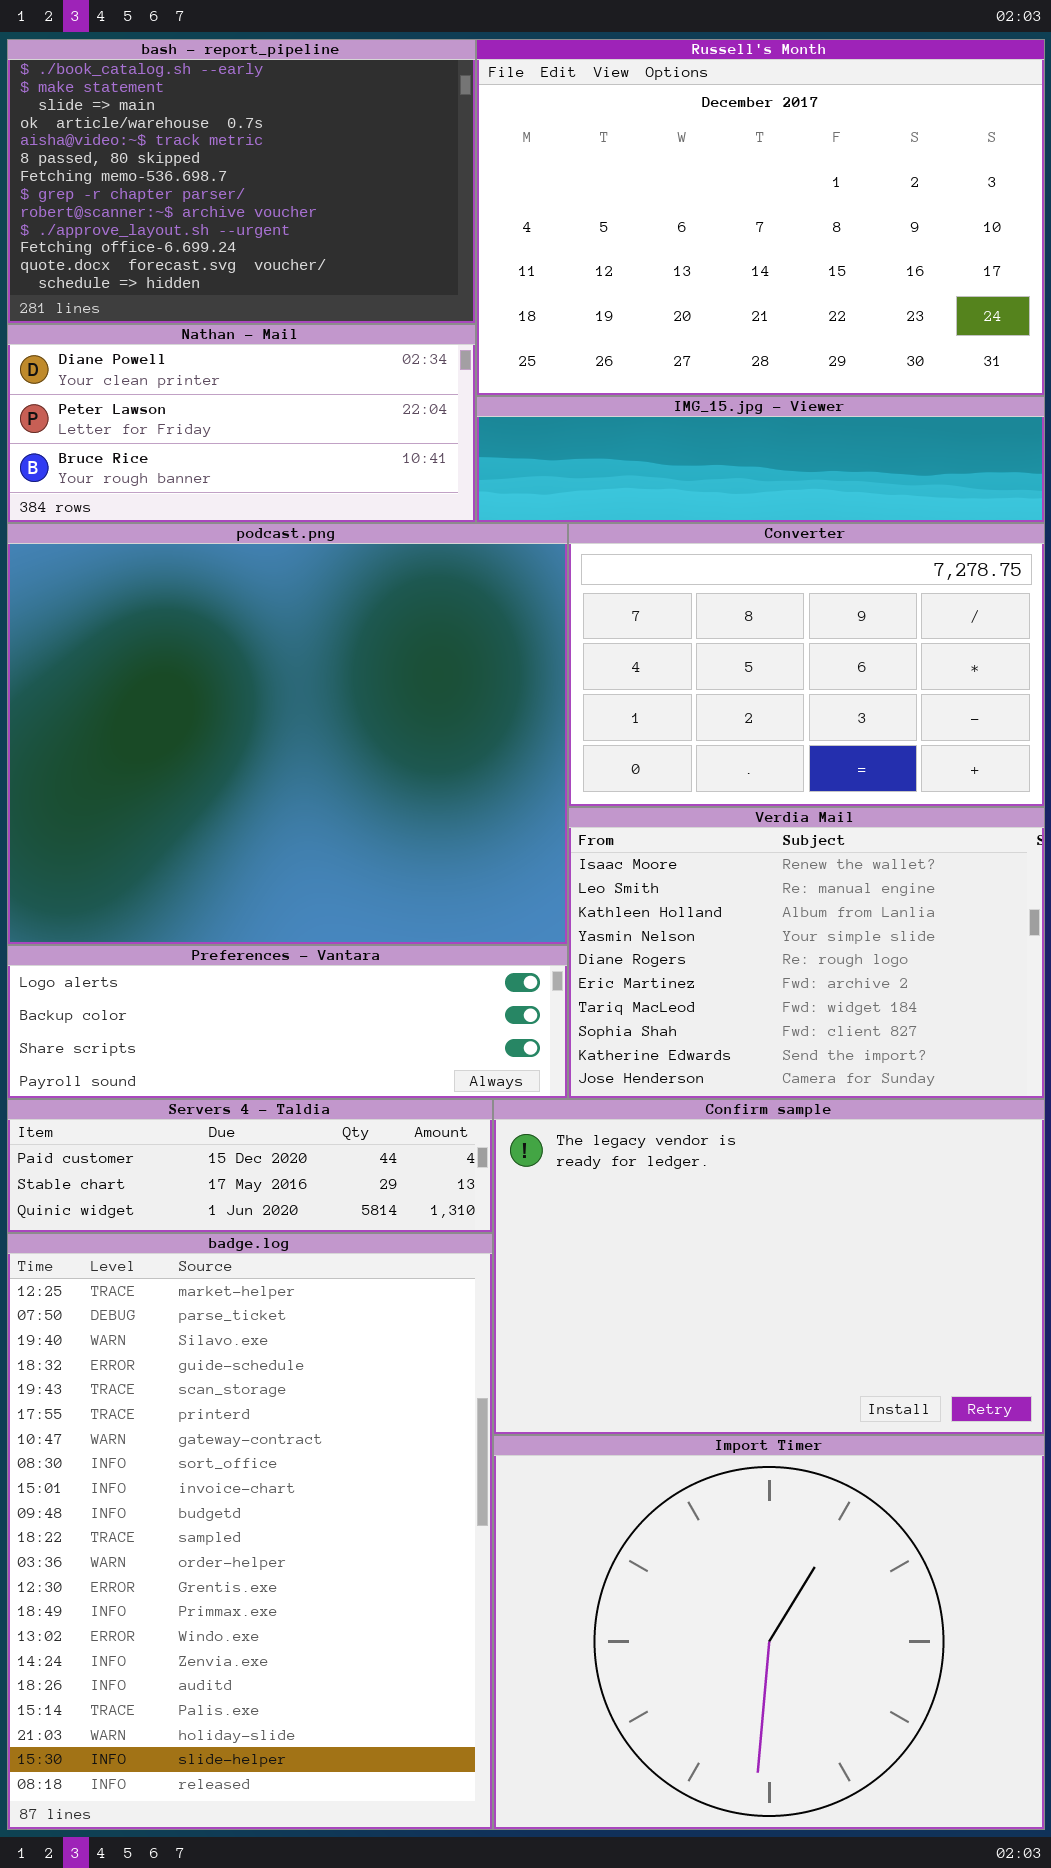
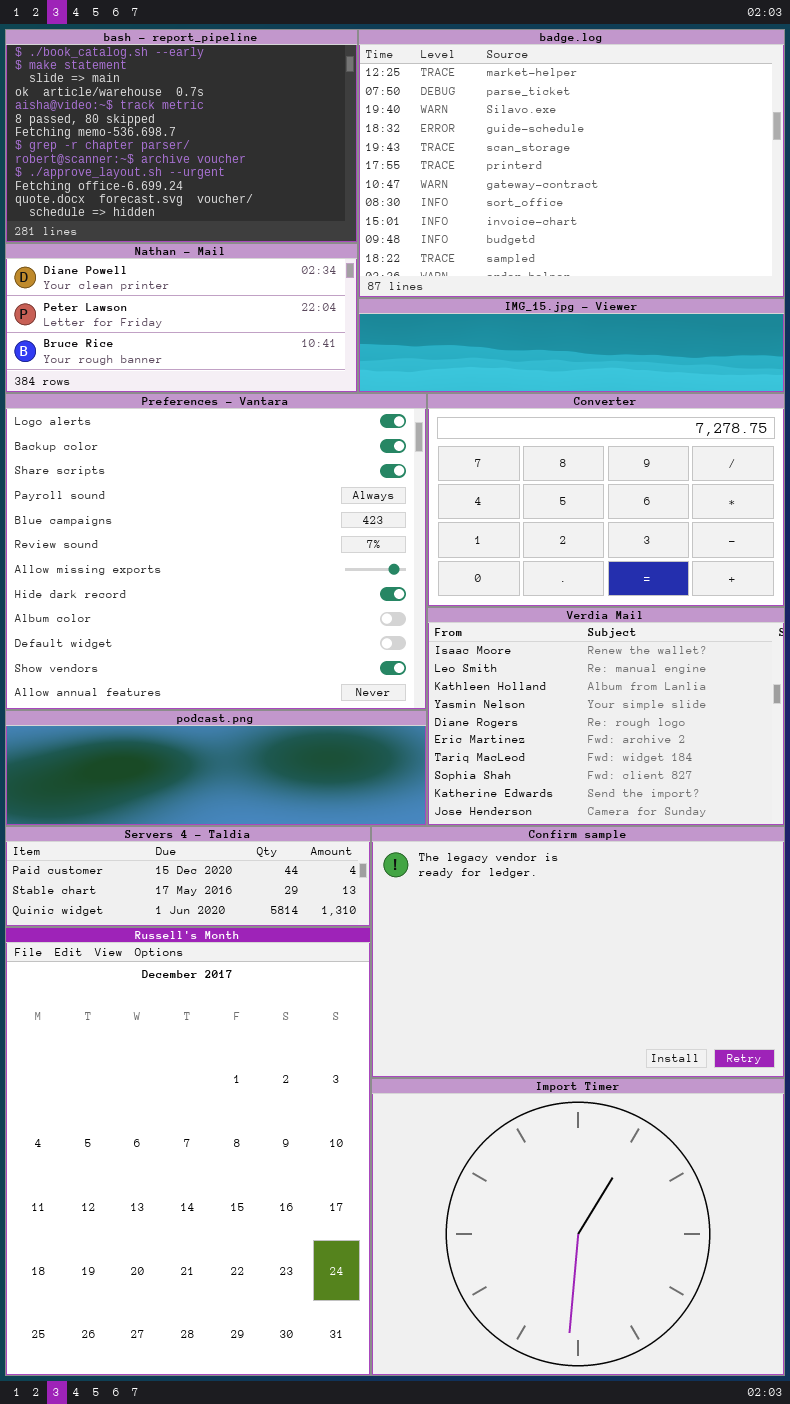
Russell's Month: [476,39,1045,396] -> [5,927,371,1376], moved, resized
podcast.png: [7,523,568,945] -> [5,710,427,826], moved, resized
Preferences - Vantara: [7,945,568,1099] -> [5,393,427,710], moved, resized
badge.log: [7,1233,493,1830] -> [358,29,785,298], moved, resized

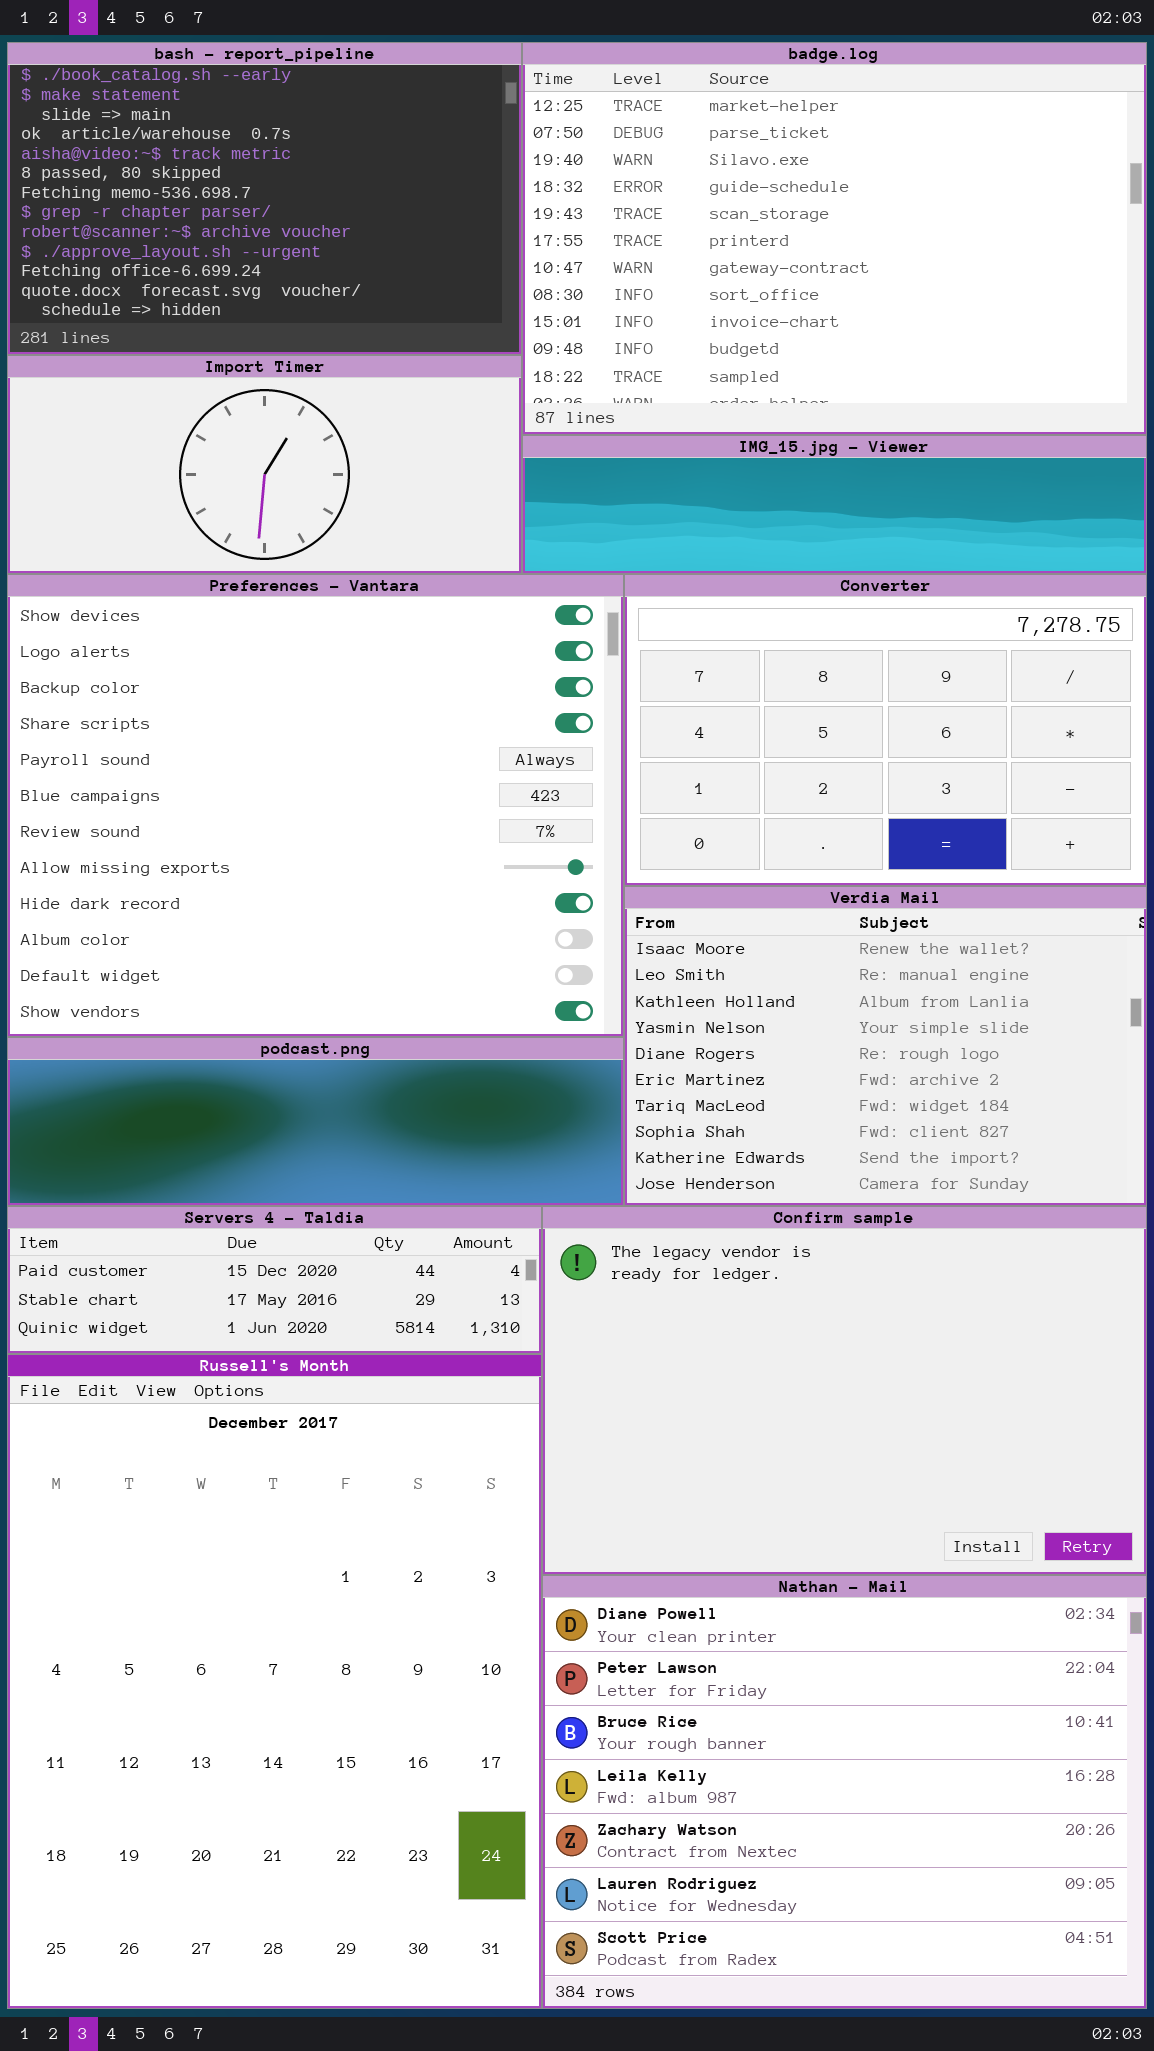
Nathan - Mail: [5,243,358,393] -> [542,1575,1147,2009], moved, resized
Preferences - Vantara: [5,393,427,710] -> [7,574,624,1037], scrolled up 1 row
Import Timer: [371,1078,785,1376] -> [7,355,522,574], moved, resized

